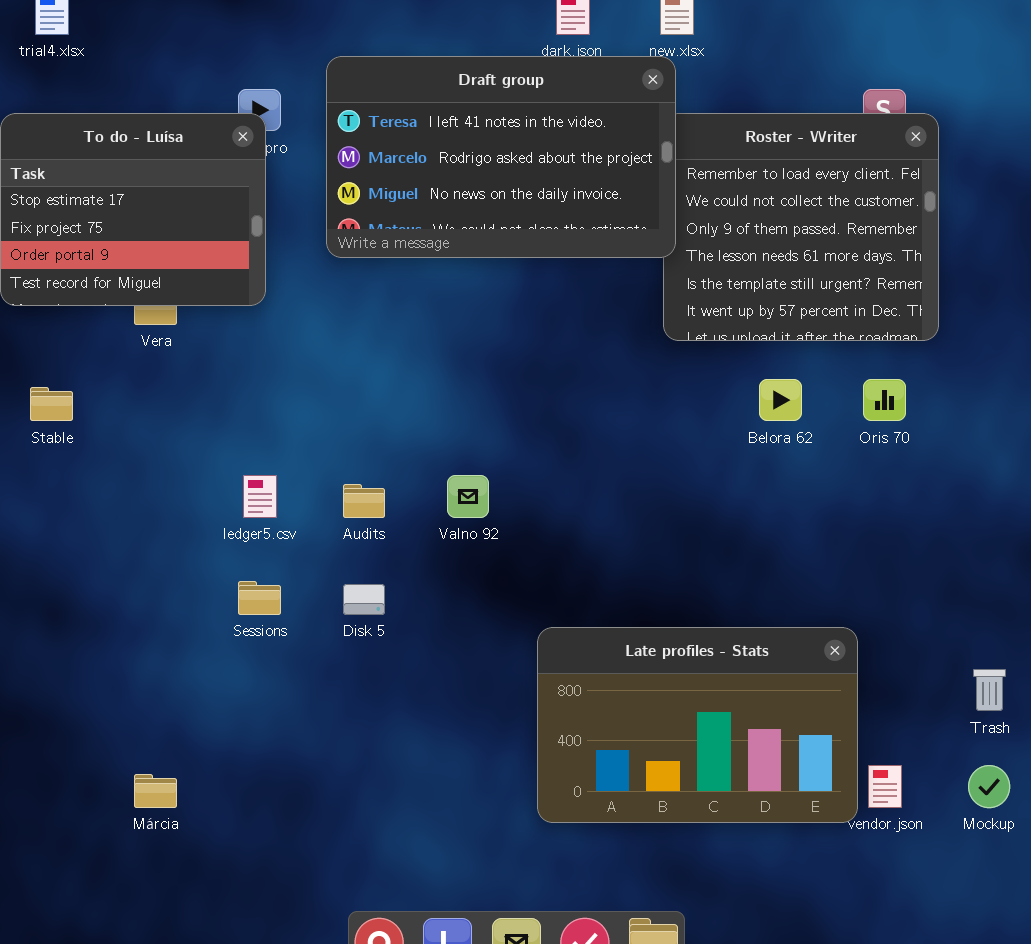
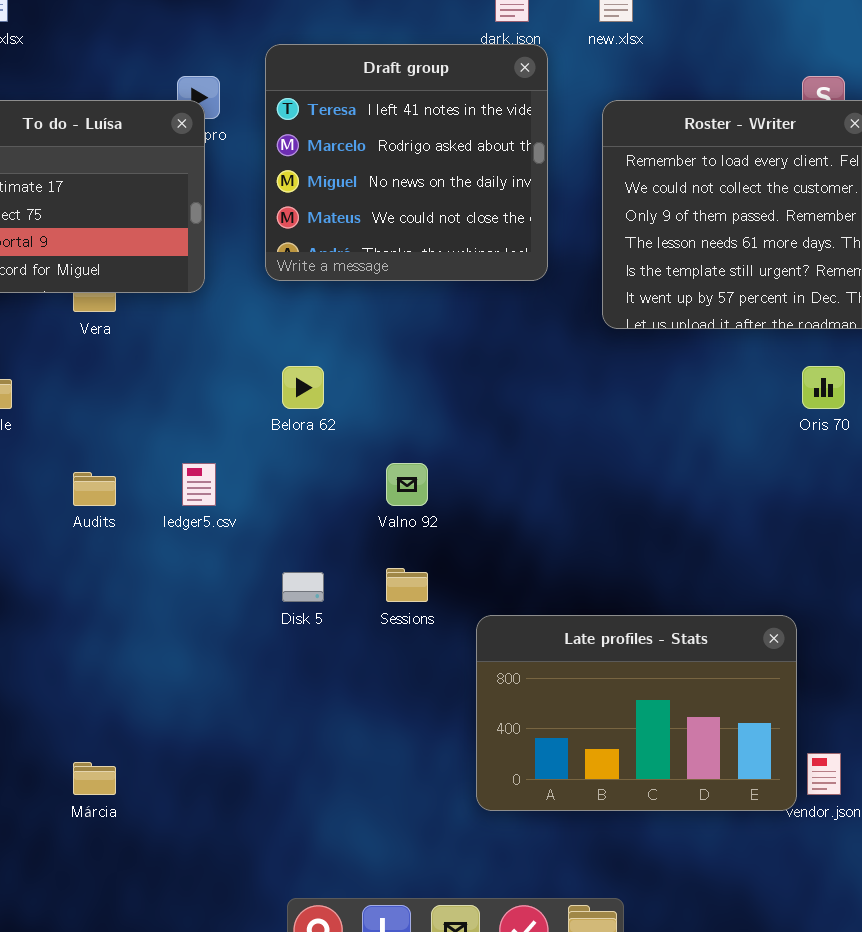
Draft group: [326,56,676,258] -> [265,44,548,281], resized
Belora 62: [759,379,802,421] -> [282,366,324,409], moved
Audits: [343,484,385,518] -> [73,472,116,506], moved
Sessions: [238,581,281,615] -> [386,568,428,602], moved

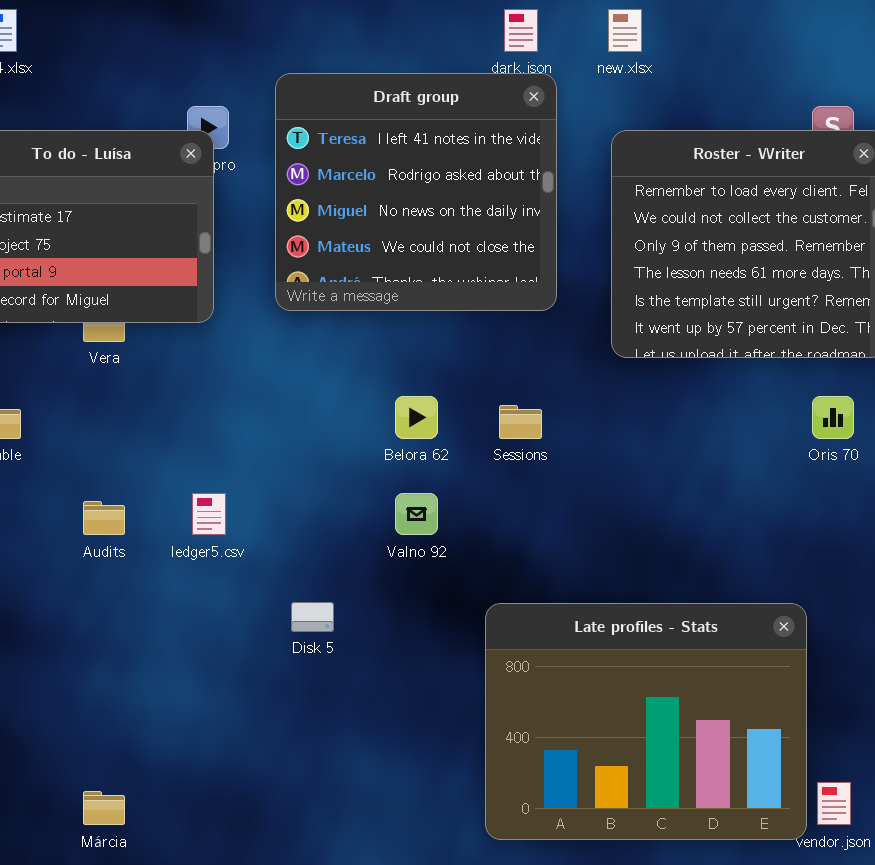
Belora 62: [282,366,324,409] -> [395,396,438,439], moved
Sessions: [386,568,428,602] -> [499,405,542,439], moved
Late profiles - Stats: [476,615,797,811] -> [485,603,807,840], resized

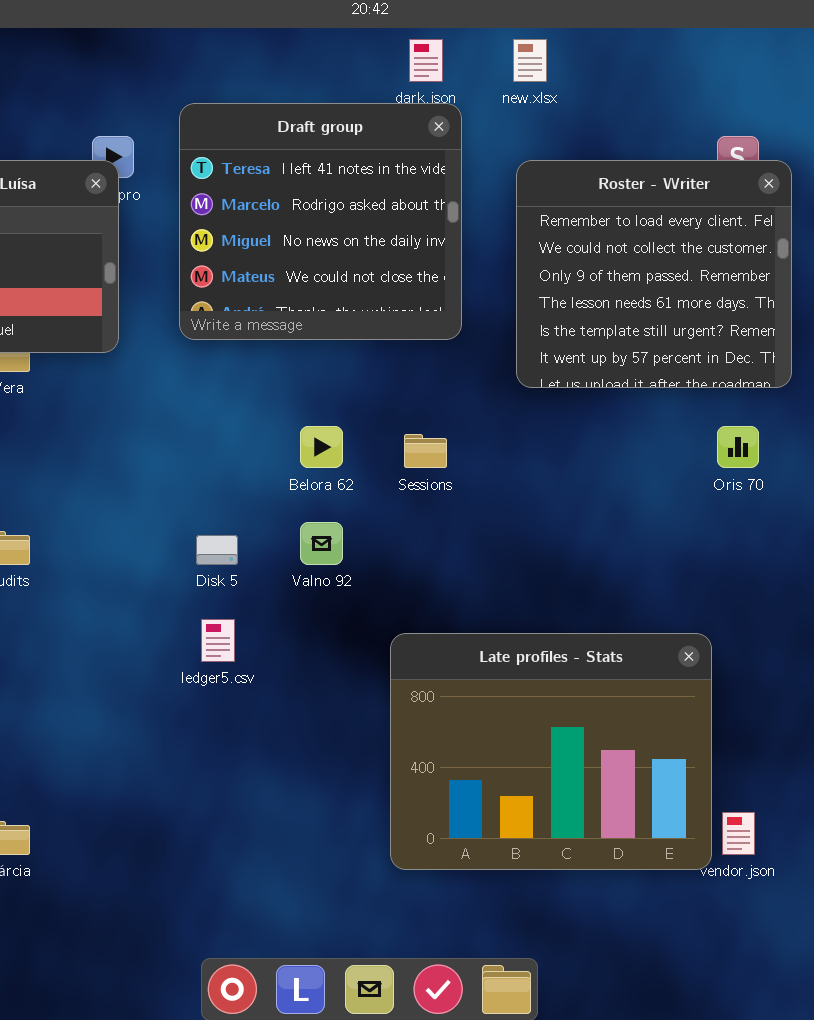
ledger5.csv: [192,493,226,535] -> [201,619,235,662], moved
Disk 5: [291,602,334,632] -> [196,535,238,565], moved

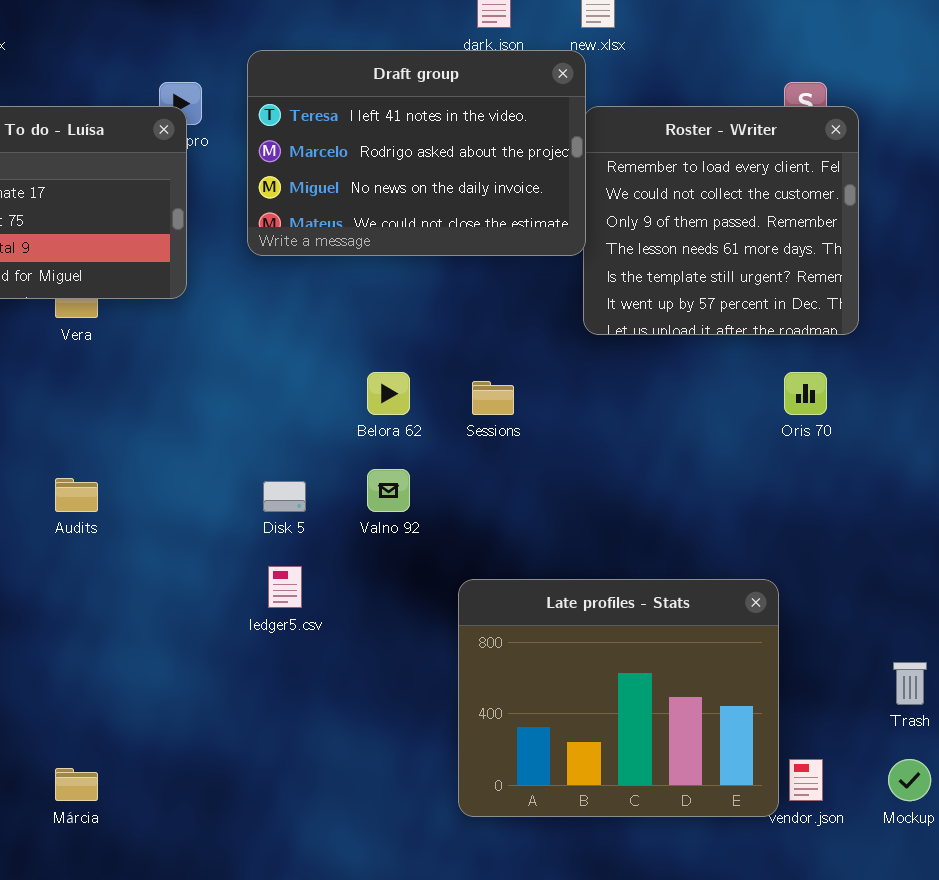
Draft group: [179,103,462,340] -> [247,50,586,256], resized

